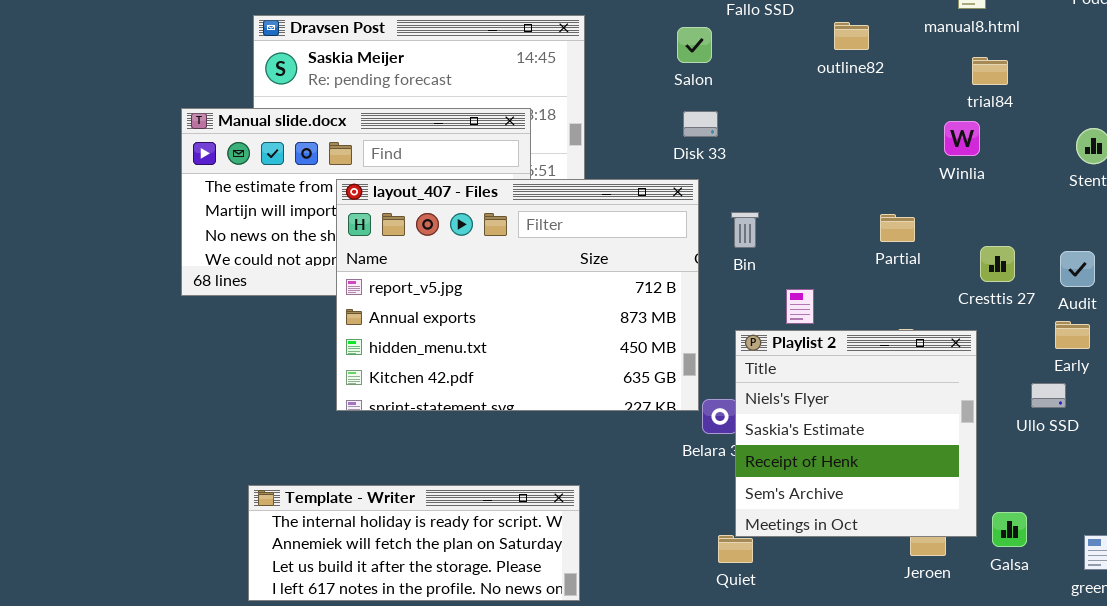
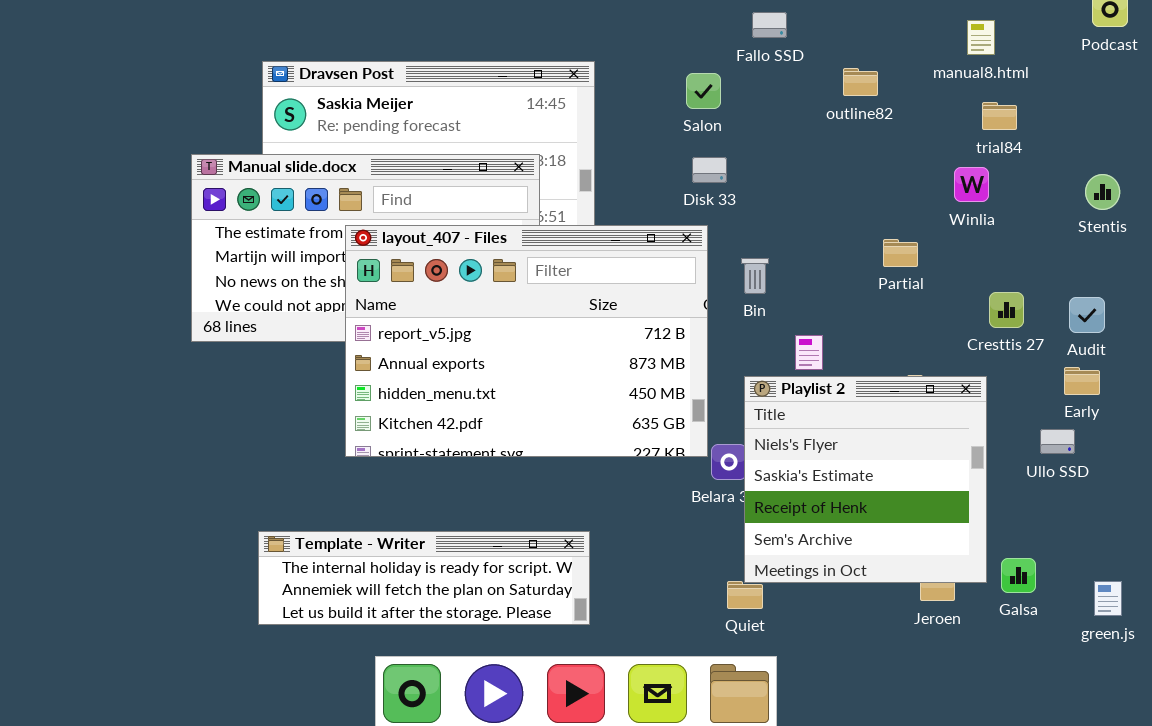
Partial: [880,214,915,242] -> [883,239,918,267], moved
Template - Writer: [248,485,580,601] -> [258,531,590,625], resized

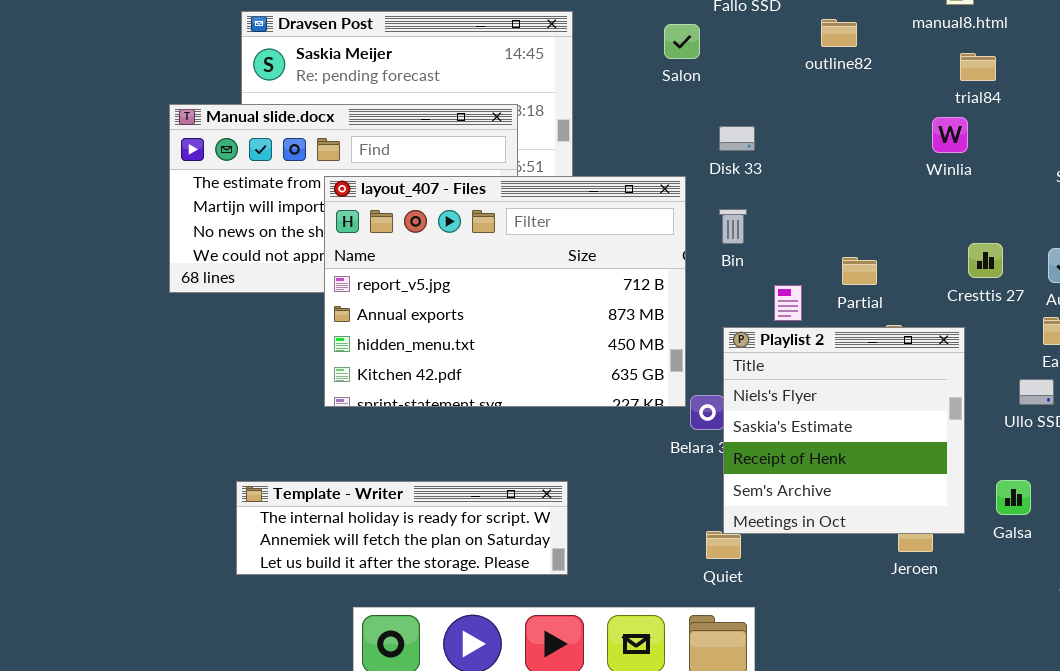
Disk 33: [692,157,727,183] -> [719,126,755,151], moved
Partial: [883,239,918,267] -> [842,257,877,285], moved
Galsa: [1001,558,1036,593] -> [996,480,1031,515], moved

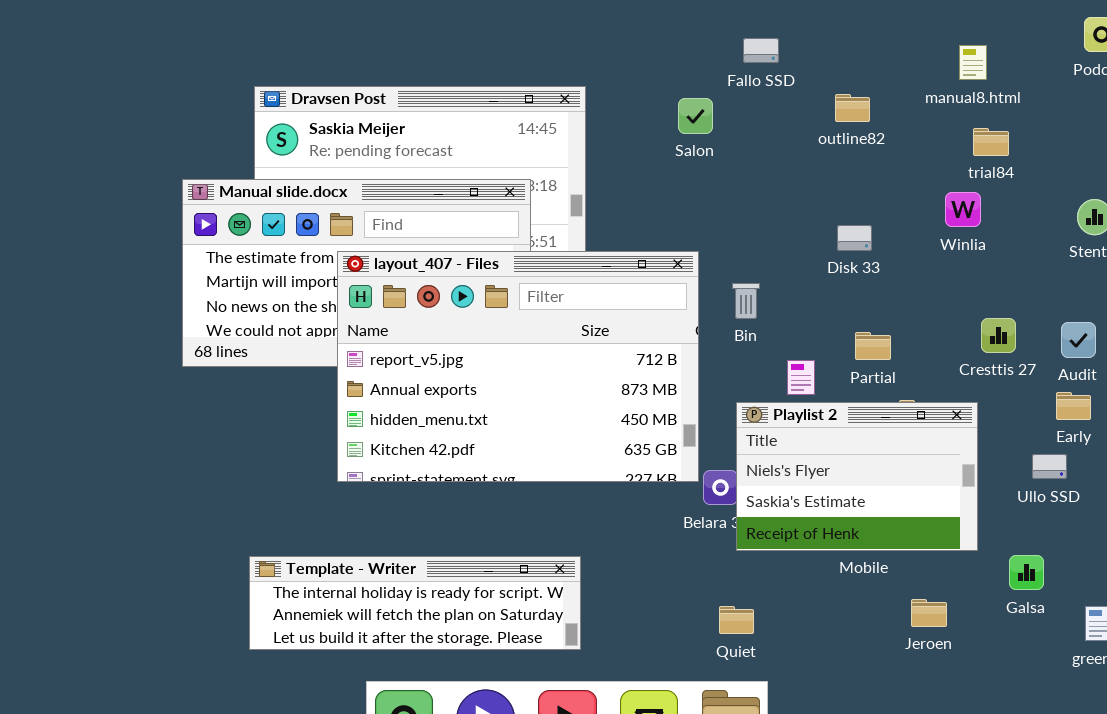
Disk 33: [719,126,755,151] -> [837,225,872,251], moved
Playlist 2: [723,327,965,534] -> [736,402,978,551], resized

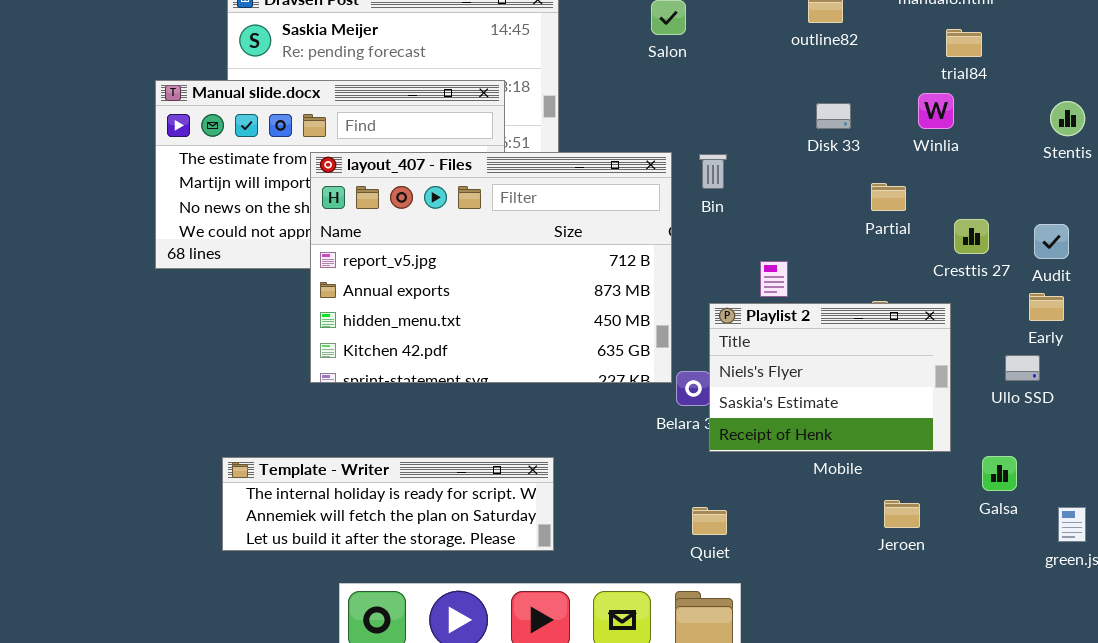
Disk 33: [837,225,872,251] -> [816,103,851,129], moved
Bin: [732,283,760,319] -> [699,154,727,189], moved
Partial: [855,332,891,360] -> [871,183,906,211], moved

